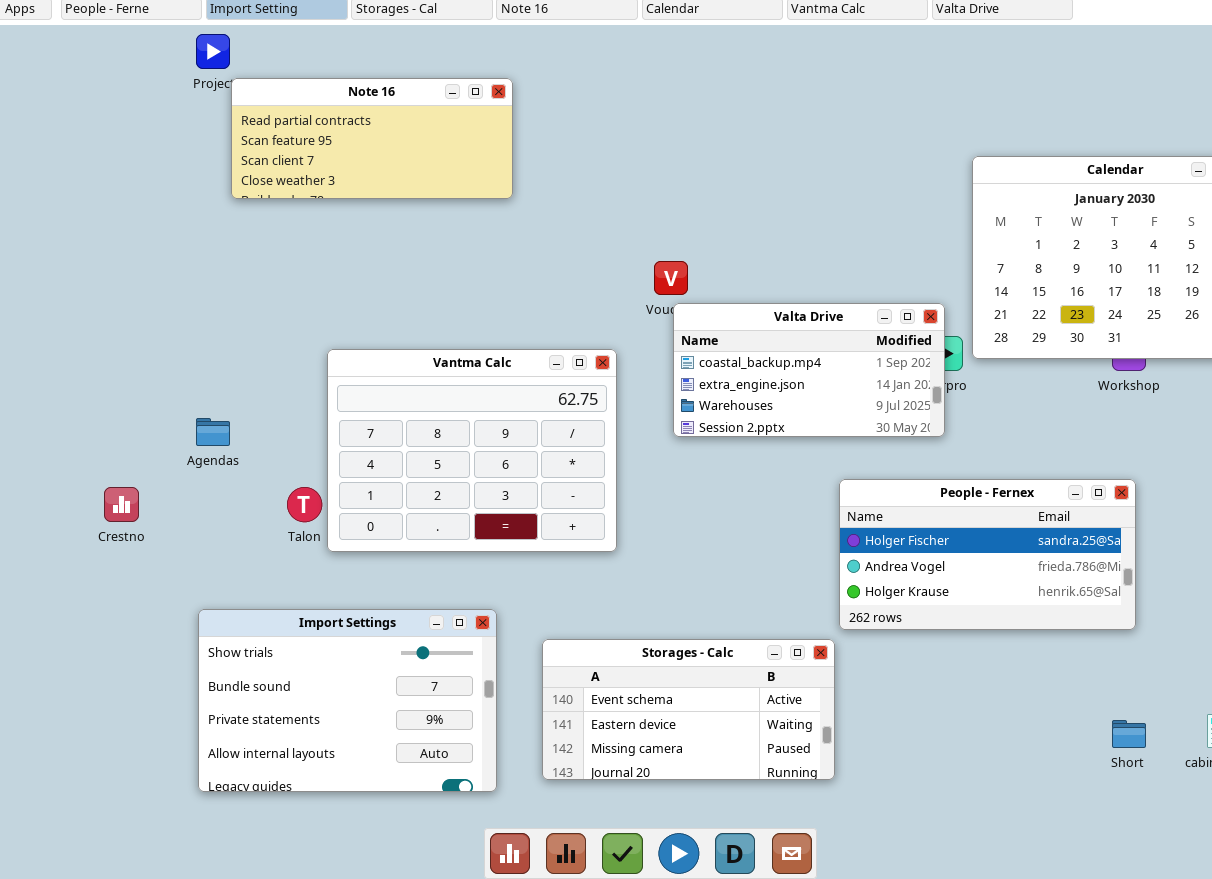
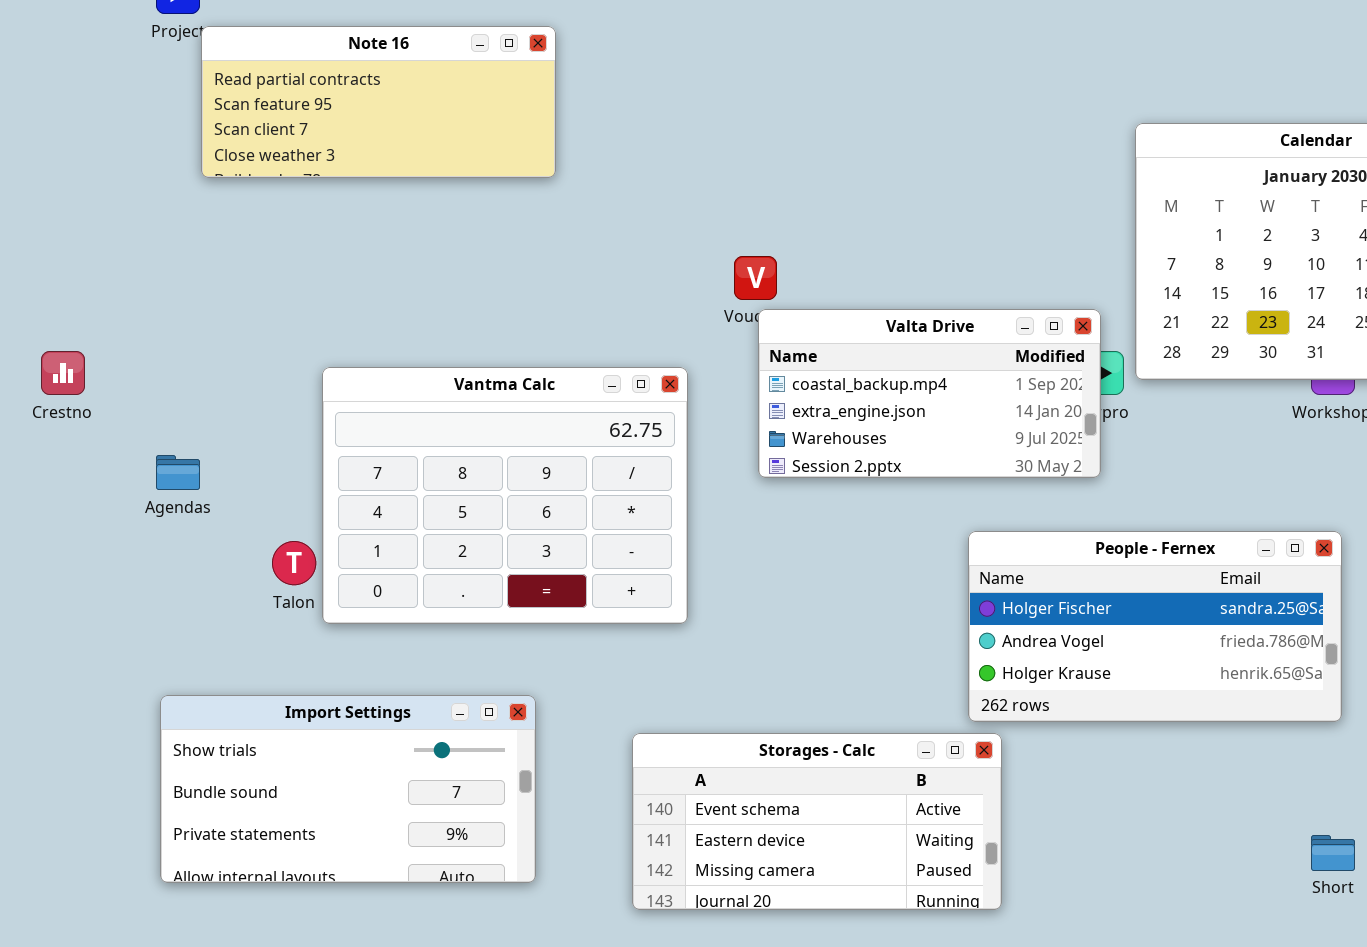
Crestno: [104,487,139,522] -> [41,351,85,395], moved
Import Settings: [198,609,497,792] -> [160,695,536,883], resized
Storages - Calc: [542,639,835,780] -> [632,733,1002,910], moved

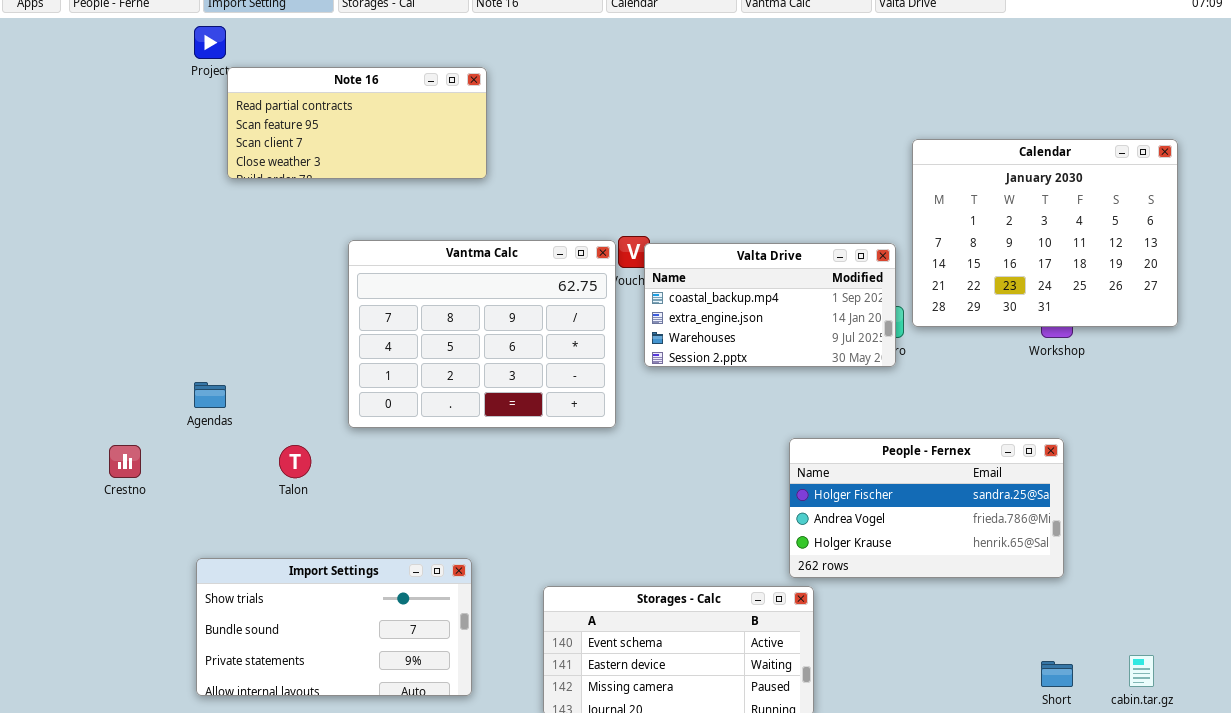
Valta Drive: [758,309,1101,478] -> [644,243,896,367], moved
Crestno: [41,351,85,395] -> [109,445,141,478], moved
Vantma Calc: [322,367,688,624] -> [348,240,616,428], moved

